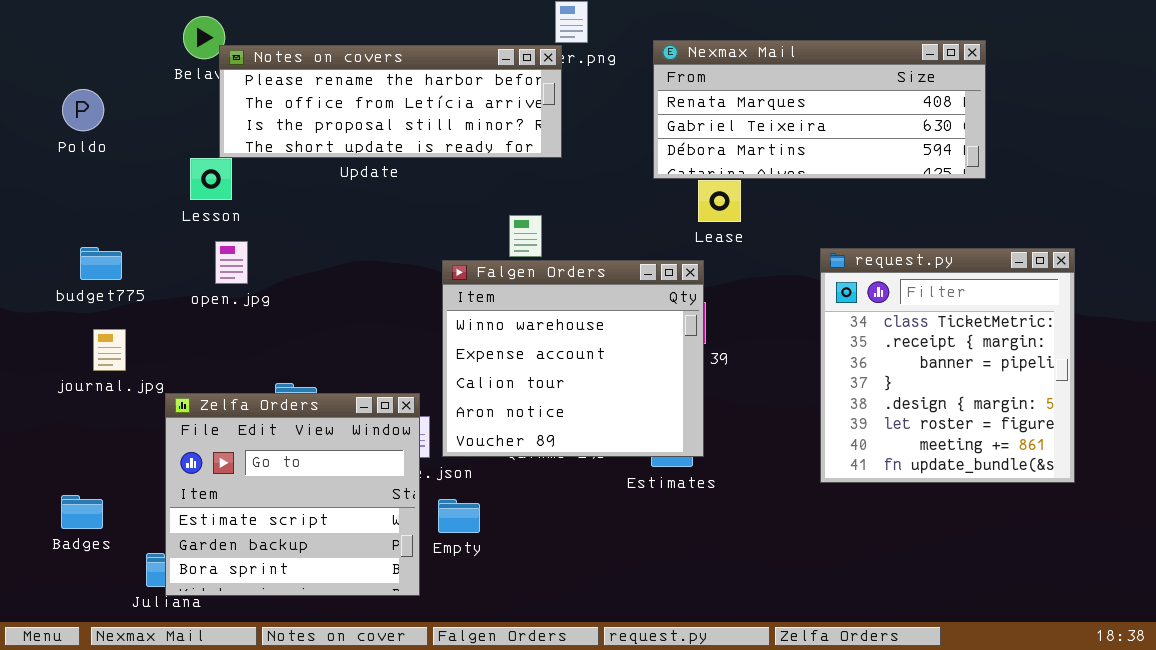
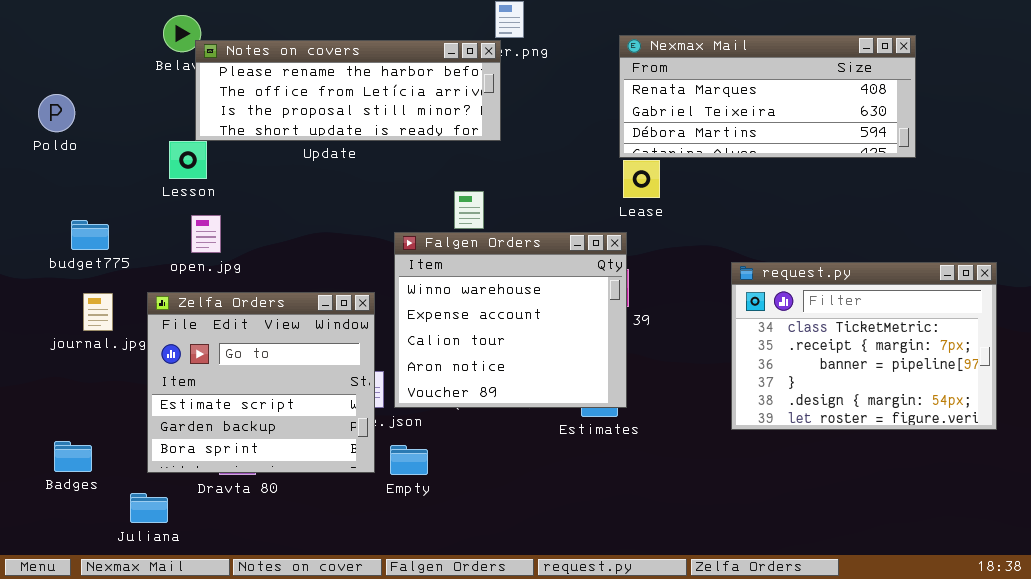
Nexmax Mail: [653,40,986,179] -> [619,35,916,158], moved
Poldo: [62,89,104,131] -> [38,94,75,132], moved
request.py: [820,248,1075,483] -> [731,262,997,430], resized
Zelfa Orders: [165,393,420,596] -> [147,292,375,473], moved

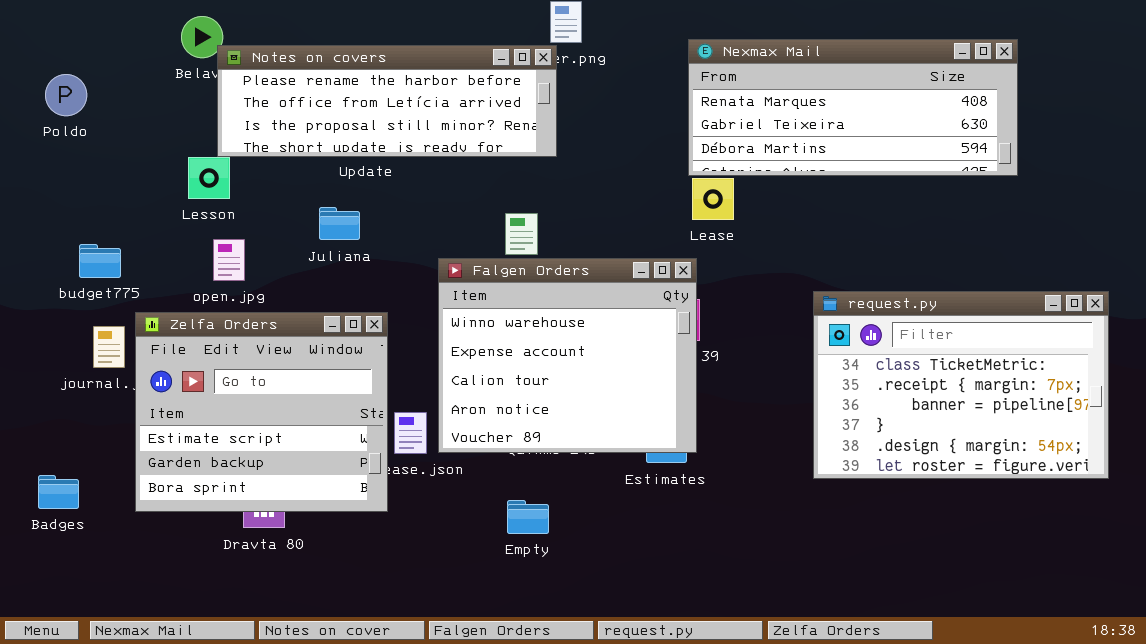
Poldo: [38,94,75,132] -> [45,74,87,116], moved
Zelfa Orders: [147,292,375,473] -> [135,312,388,512], moved
Badges: [54,441,92,472] -> [38,475,79,509], moved
Empty: [390,445,428,475] -> [507,500,549,534], moved
Juliana: [130,493,168,523] -> [319,207,360,240], moved

